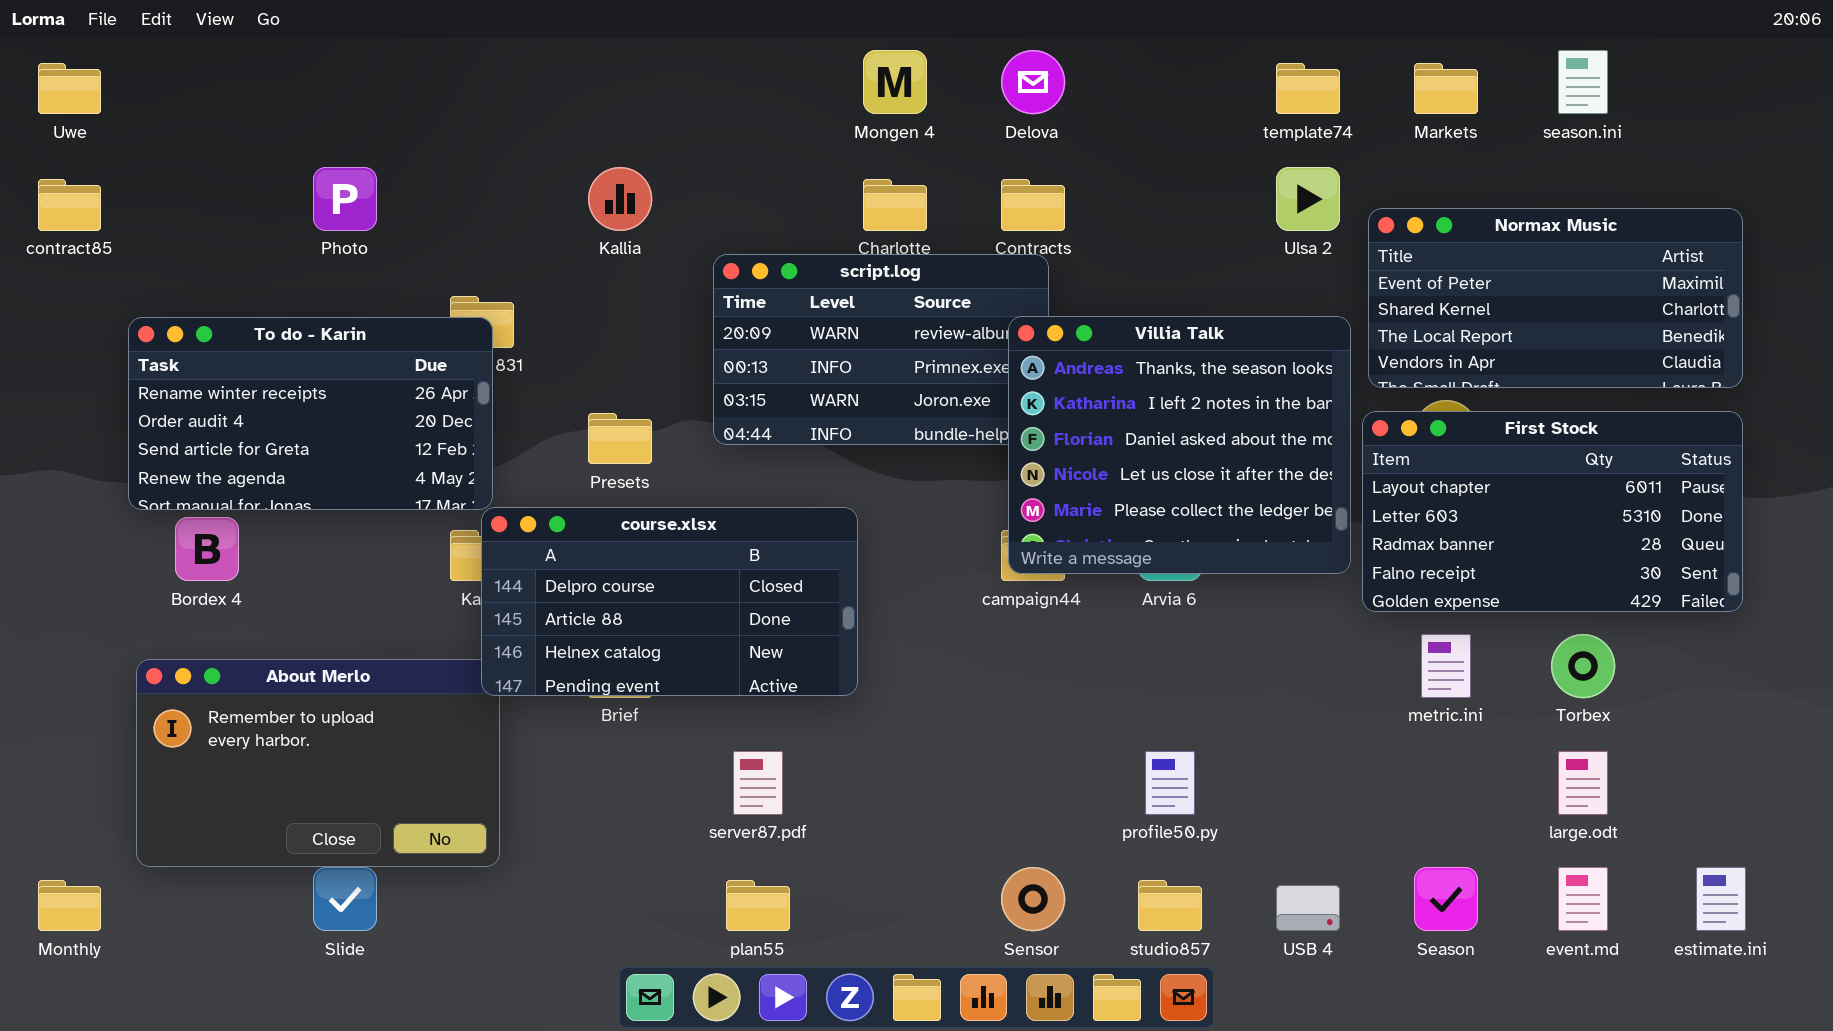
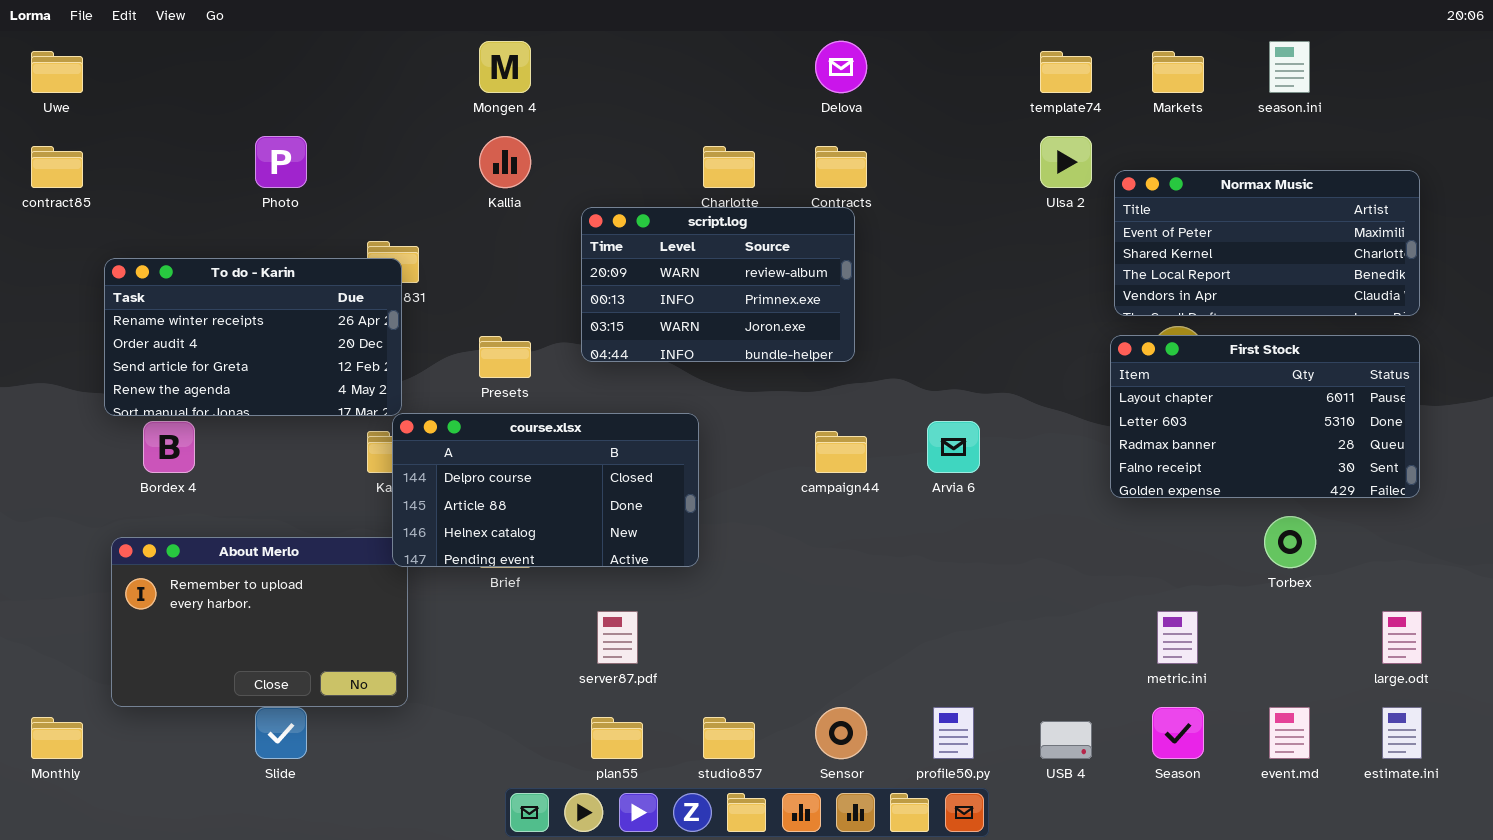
Mongen 4: [863,50,927,114] -> [479,41,531,93], moved
Villia Talk: [1008,316,1351,574] -> none, closed
metric.ini: [1421,634,1471,698] -> [1157,611,1198,664], moved
profile50.py: [1145,751,1195,815] -> [933,707,974,759], moved
large.odt: [1558,751,1608,815] -> [1382,611,1422,664], moved
studio857: [1138,880,1202,931] -> [703,717,755,759], moved

